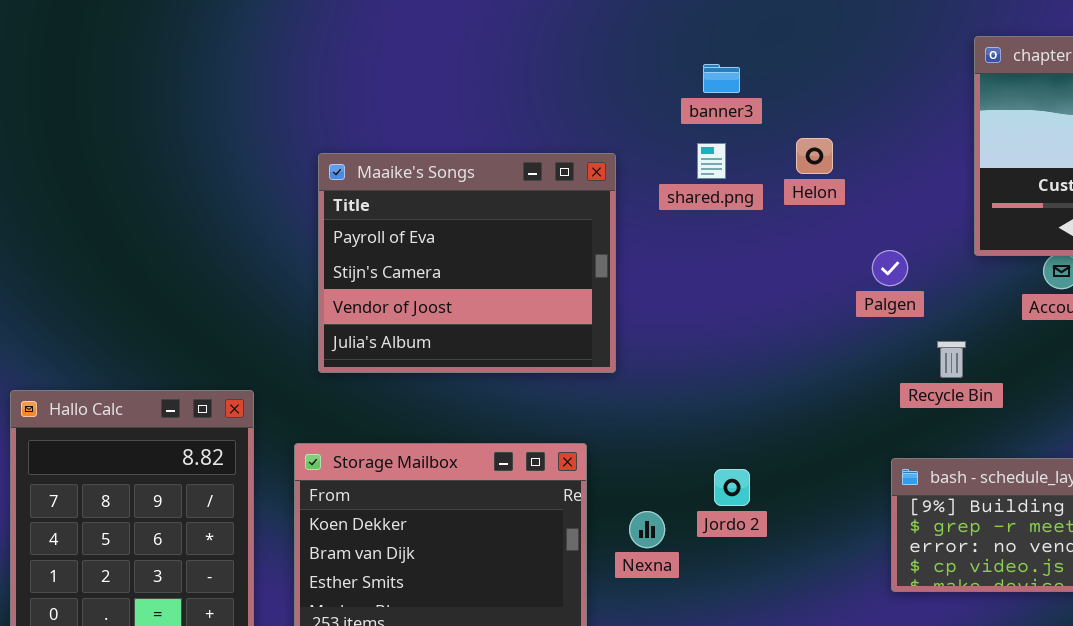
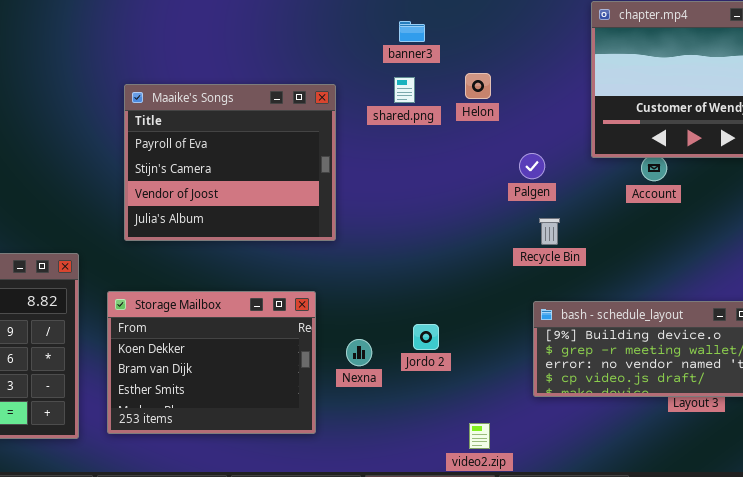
Recycle Bin: [937,341,966,378] -> [539,218,560,245], moved
Jordo 2: [714,469,750,506] -> [413,324,439,350], moved

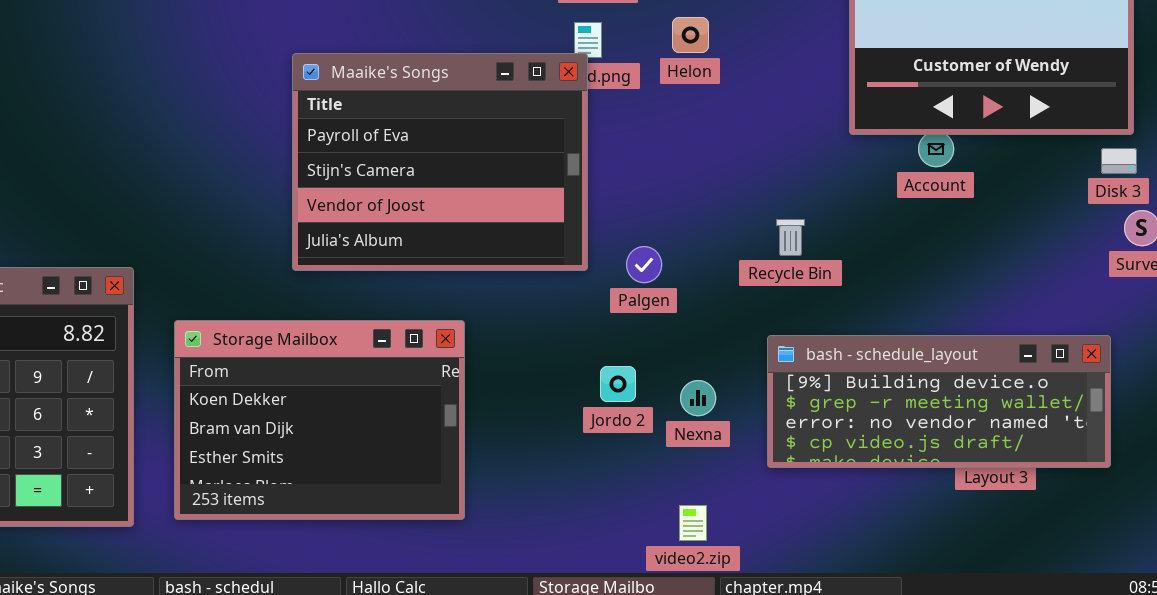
Maaike's Songs: [124,84,336,241] -> [292,53,588,271], moved
Palgen: [519,153,545,179] -> [626,246,662,283], moved
Nexna: [346,339,372,366] -> [680,380,716,416], moved

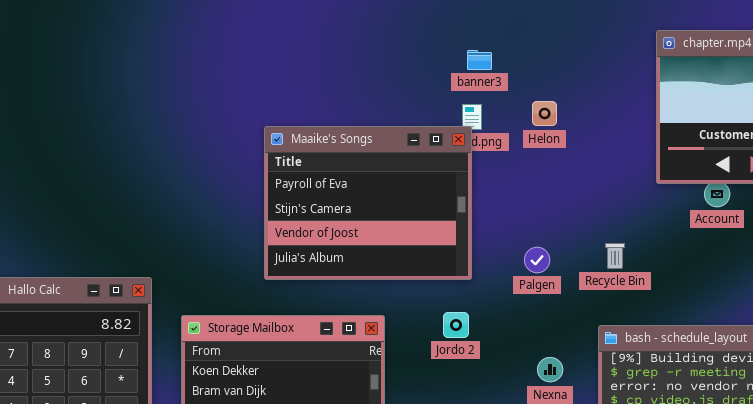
Palgen: [626,246,662,283] -> [524,247,550,273], moved
Jordo 2: [600,366,636,402] -> [443,312,469,338], moved

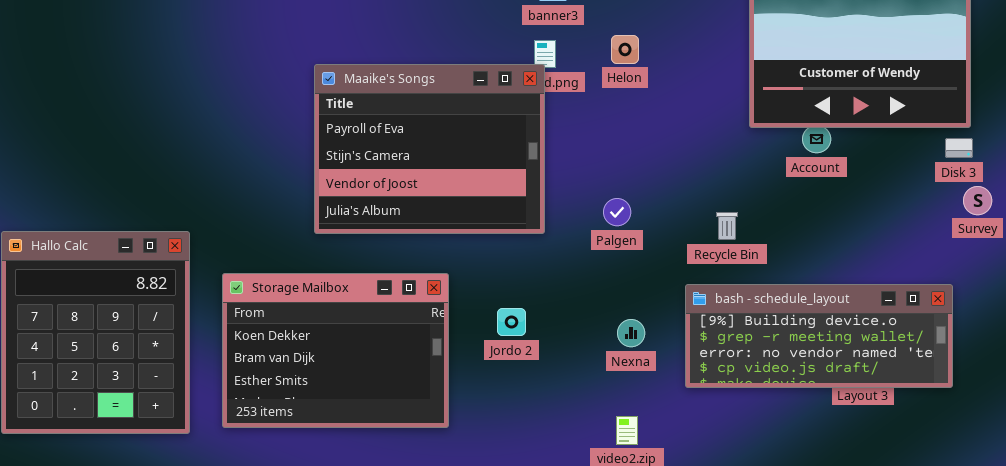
Recycle Bin: [605,243,625,269] -> [716,212,738,240], moved
Jordo 2: [443,312,469,338] -> [497,308,526,336], moved

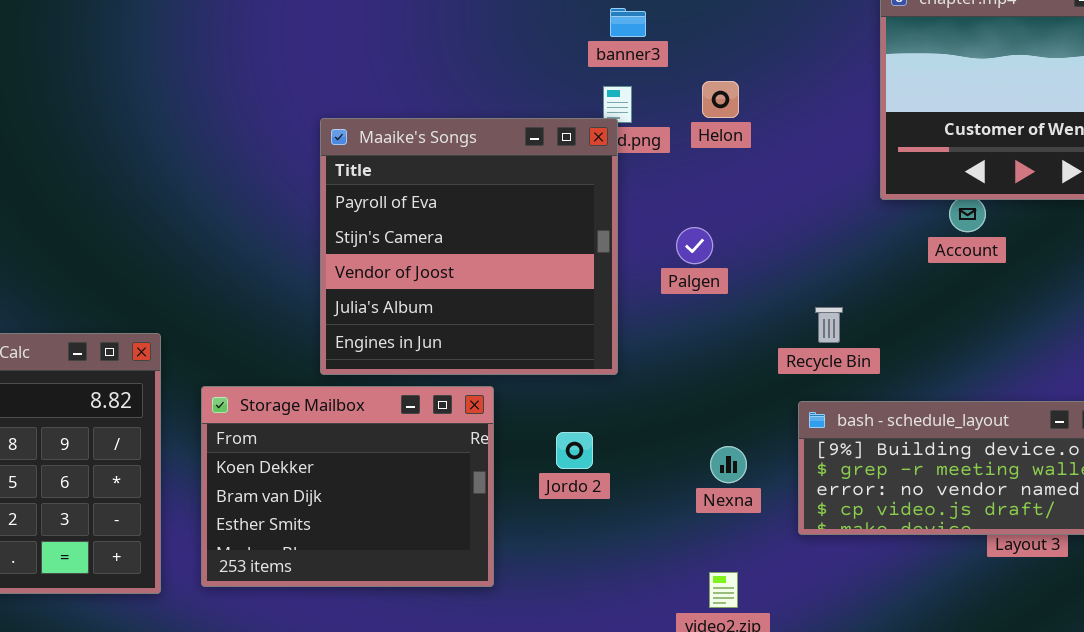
Maaike's Songs: [314,64,545,234] -> [320,118,618,375], resized
Palgen: [603,198,631,226] -> [676,227,713,264], moved
Recycle Bin: [716,212,738,240] -> [815,307,843,343], moved

